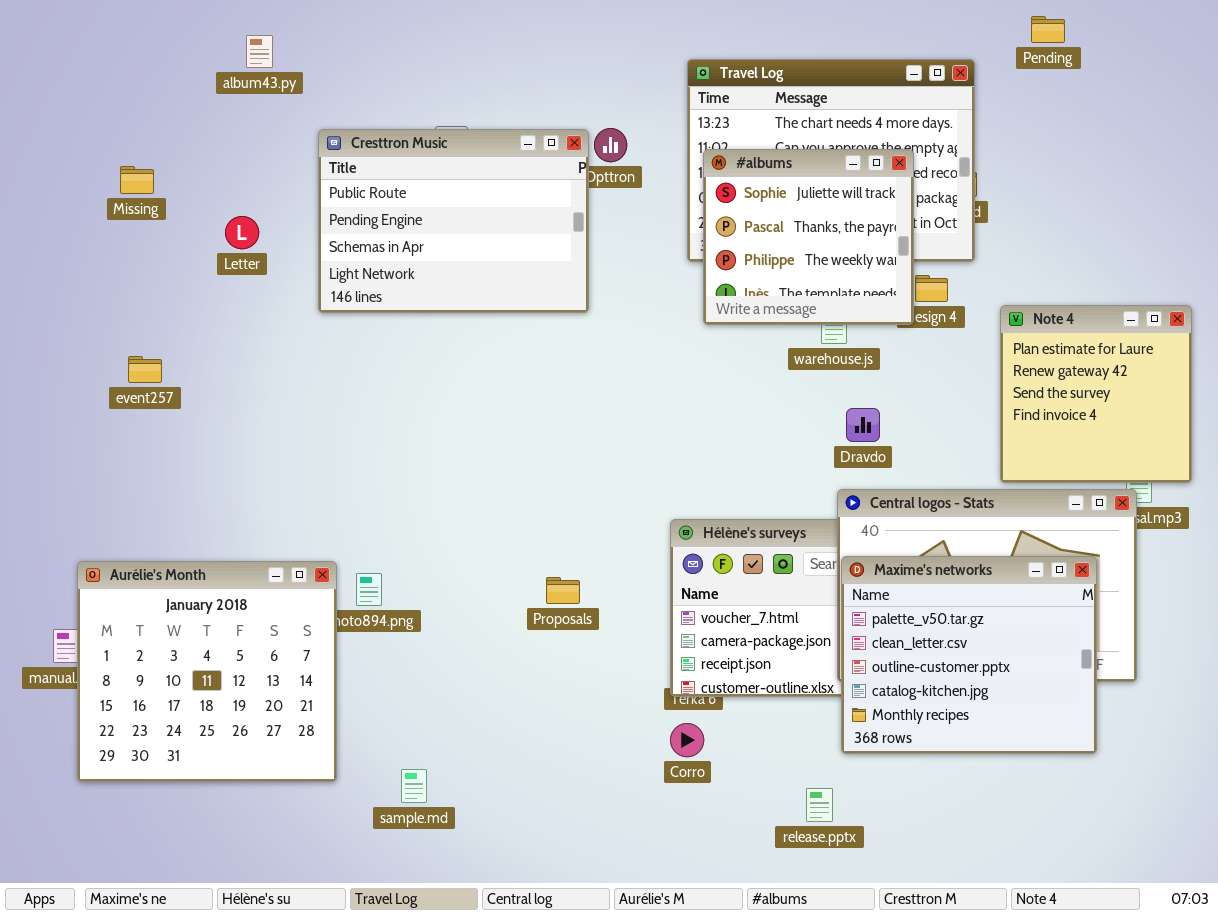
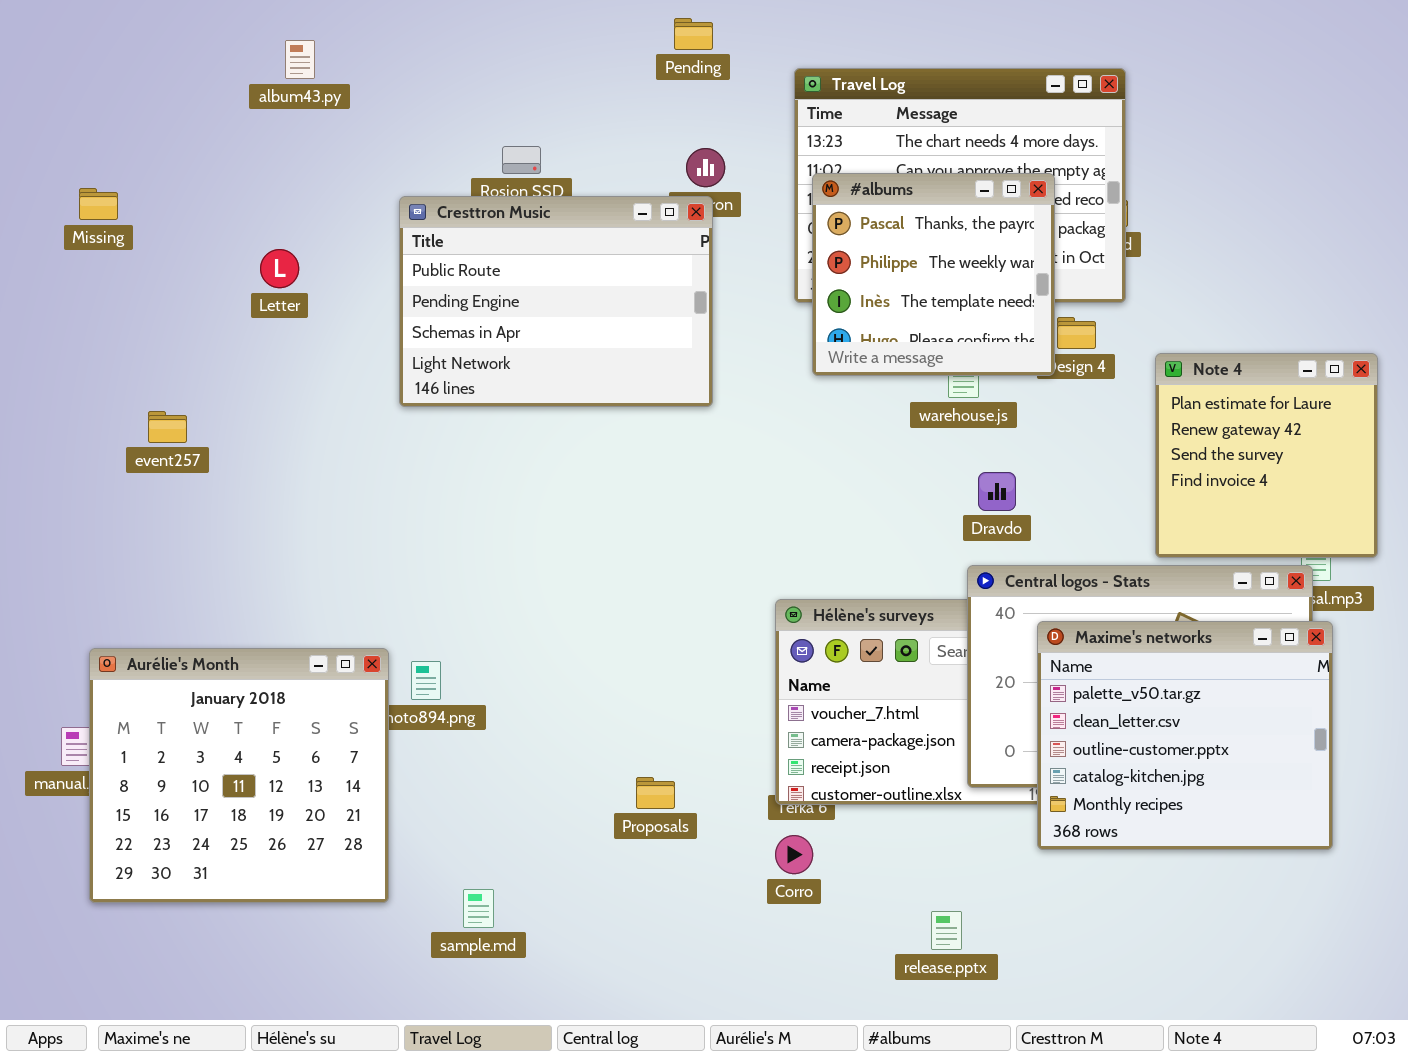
Pending: [1031,16,1065,43] -> [674,18,713,50], moved
Cresttron Music: [318,129,589,313] -> [399,196,713,407], moved
#albums: [703,149,914,325] -> [812,173,1055,376], scrolled down 1 row
Missing: [120,166,154,194] -> [79,188,118,220], moved
Maxime's networks: [841,556,1097,754] -> [1037,621,1333,850], moved
Proposals: [546,577,580,604] -> [636,777,675,809], moved

